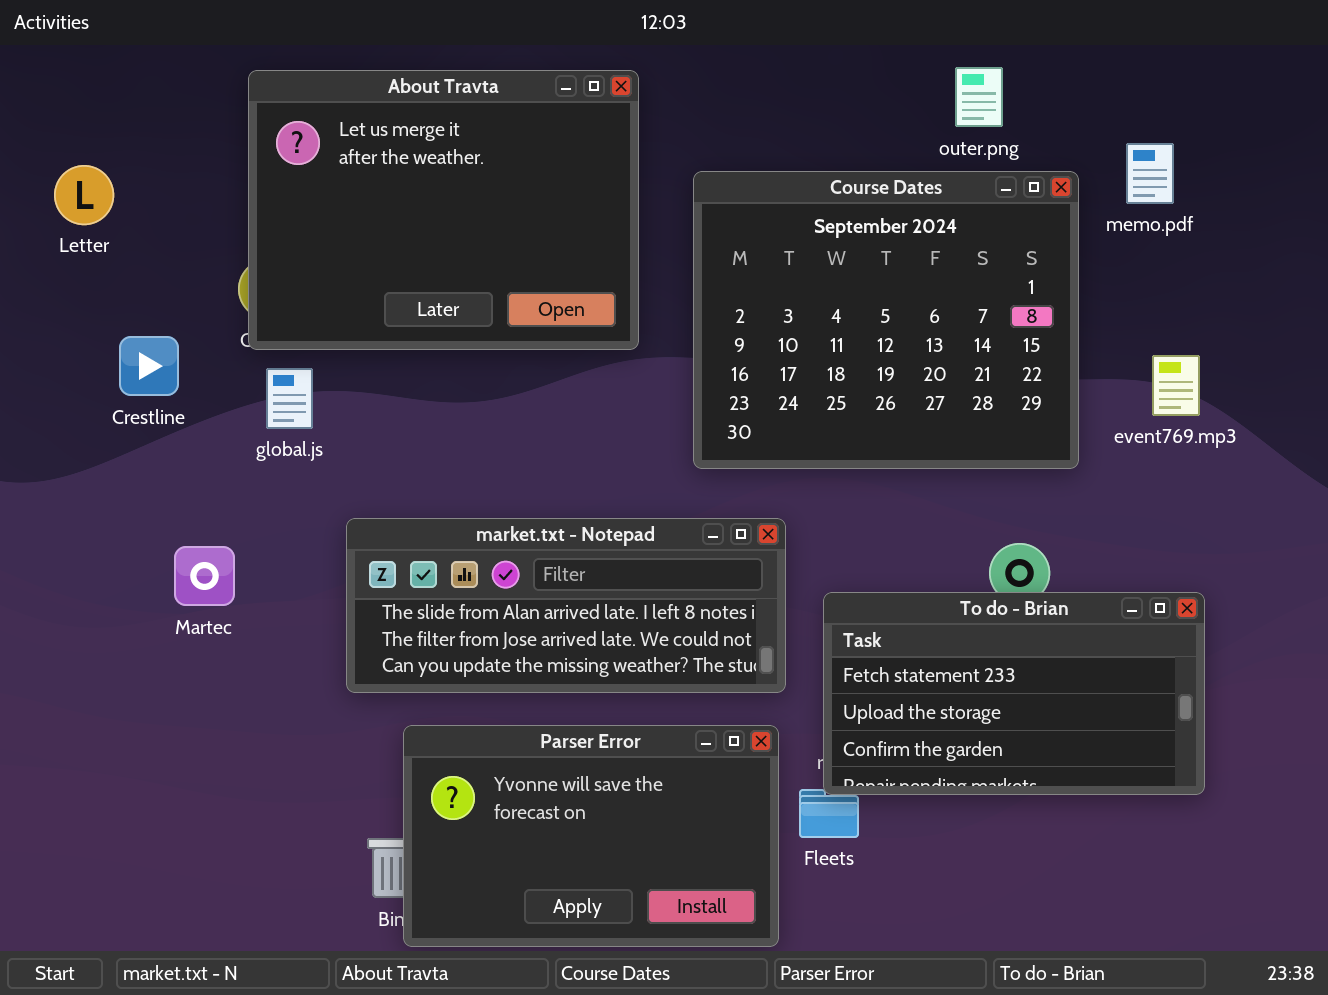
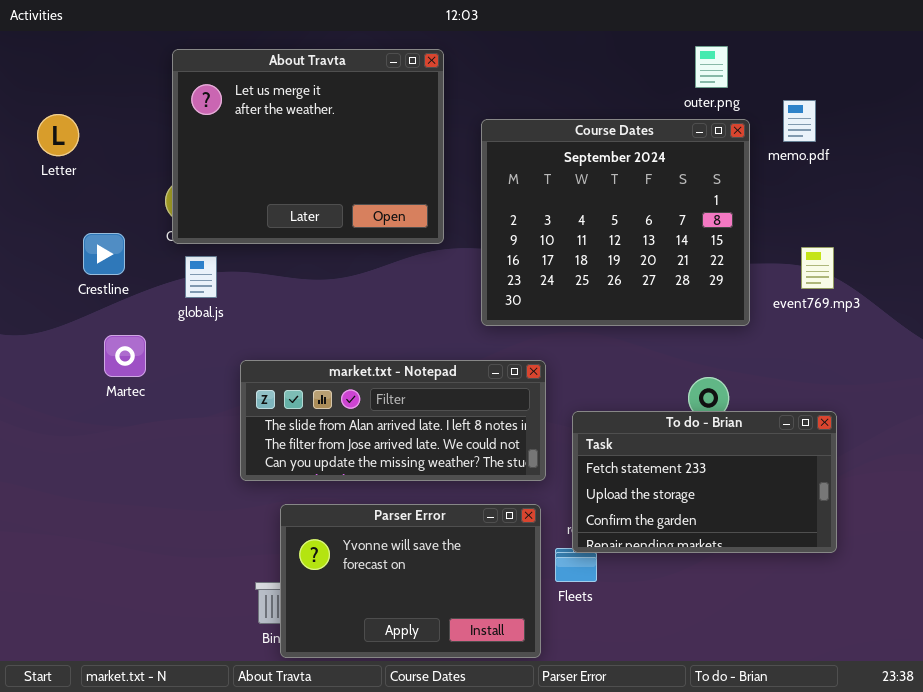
outer.png: [955,67,1003,127] -> [695,46,728,88], moved
Martec: [174,546,235,606] -> [104,335,146,377], moved

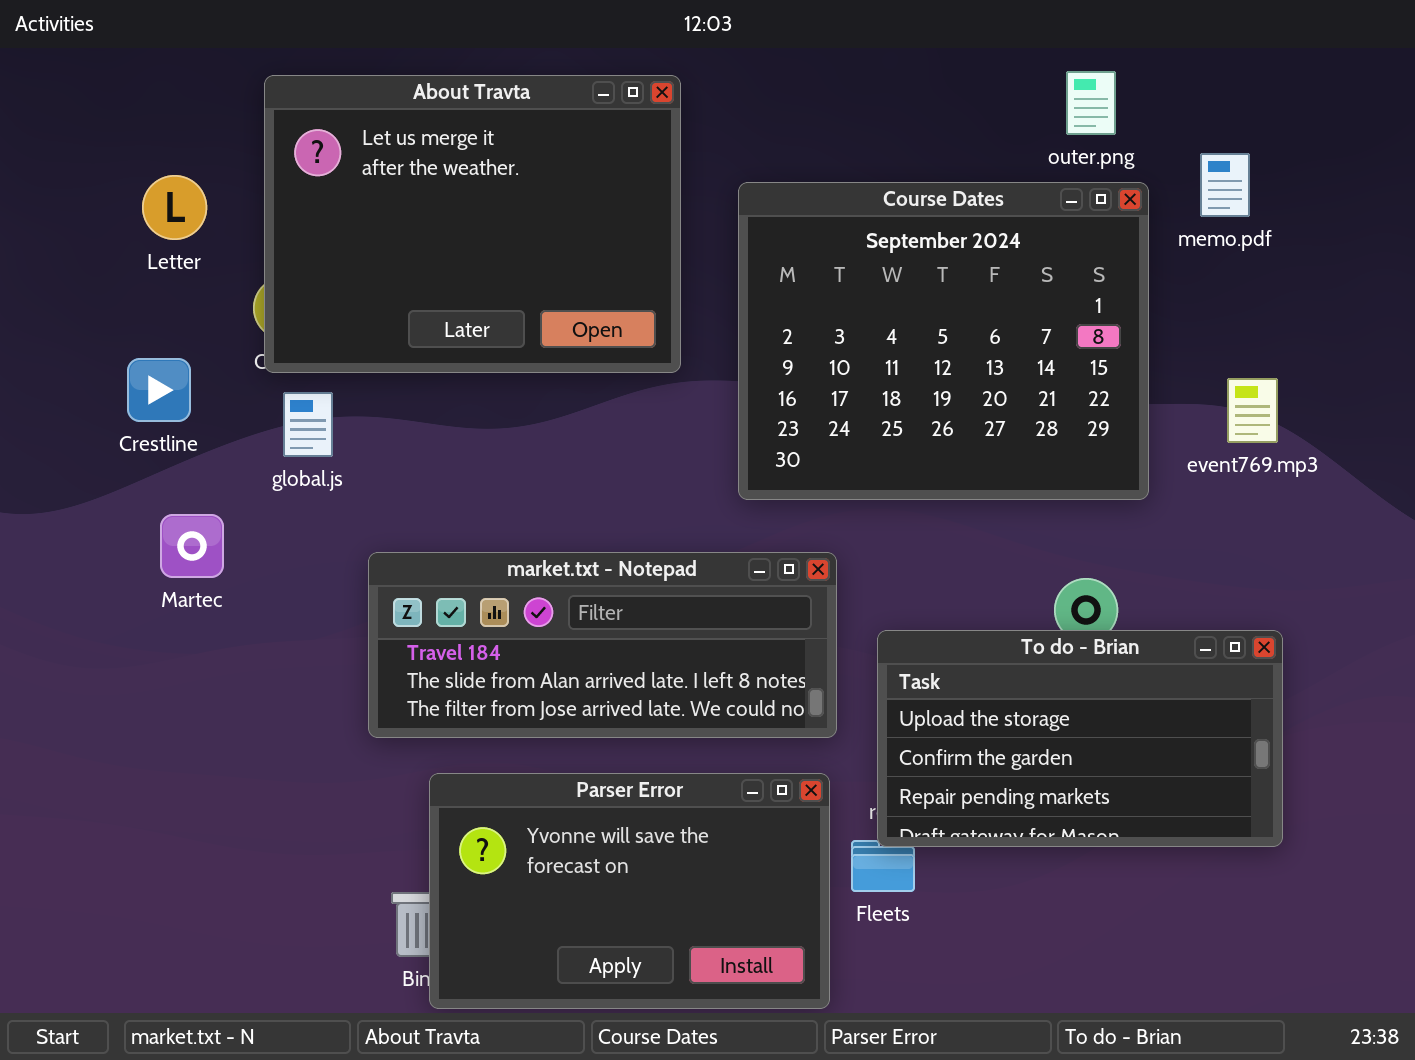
Letter: [37,114,79,156] -> [142,175,207,240], moved
market.txt - Notepad: [240,360,546,481] -> [368,552,837,738], scrolled up 1 row
To do - Brian: [572,411,837,553] -> [877,630,1283,847], scrolled down 1 row

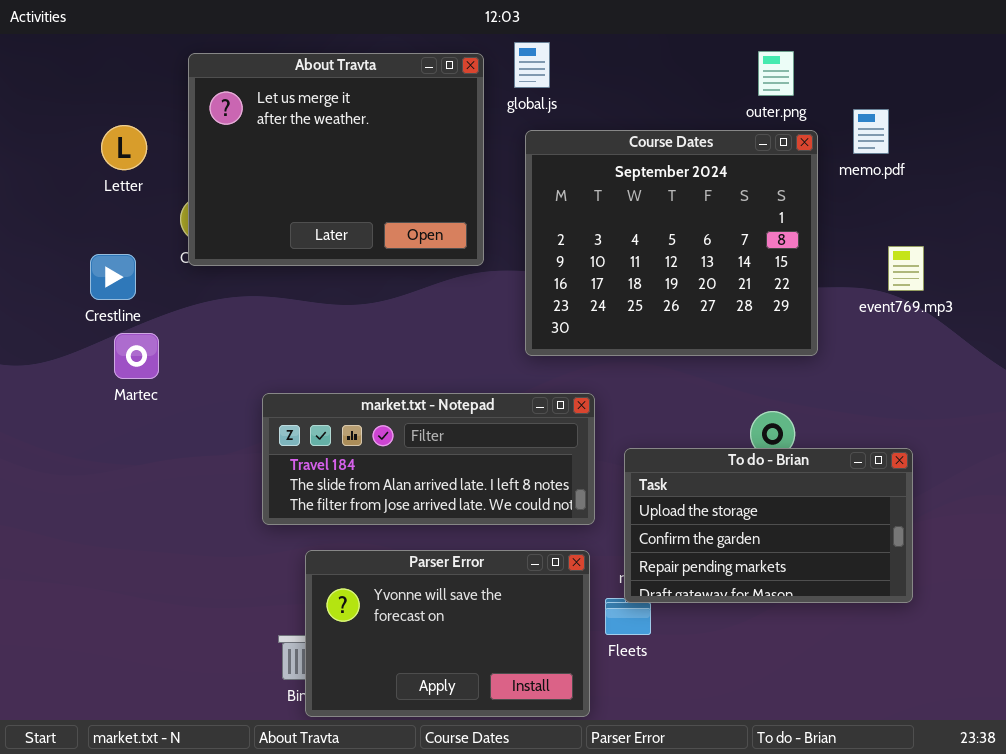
event769.mp3: [1227,378,1278,443] -> [888,246,924,291], moved
global.js: [283,392,333,457] -> [514,42,550,88], moved
Martec: [160,514,224,578] -> [114,333,159,379], moved

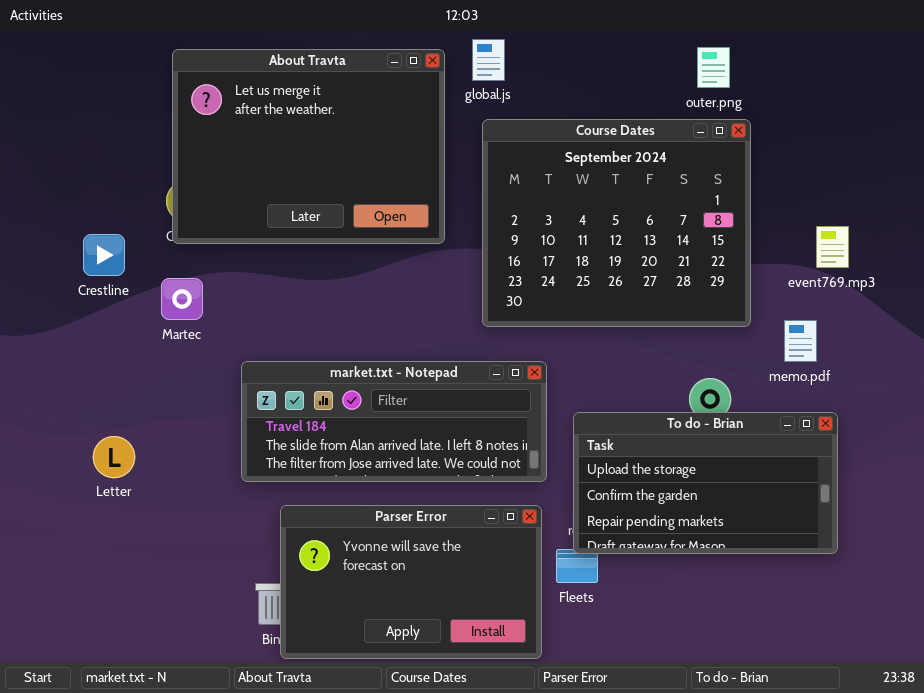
memo.pdf: [853,109,889,154] -> [784,320,817,362], moved
Letter: [101,125,147,170] -> [93,436,135,478], moved
Martec: [114,333,159,379] -> [161,278,203,320], moved

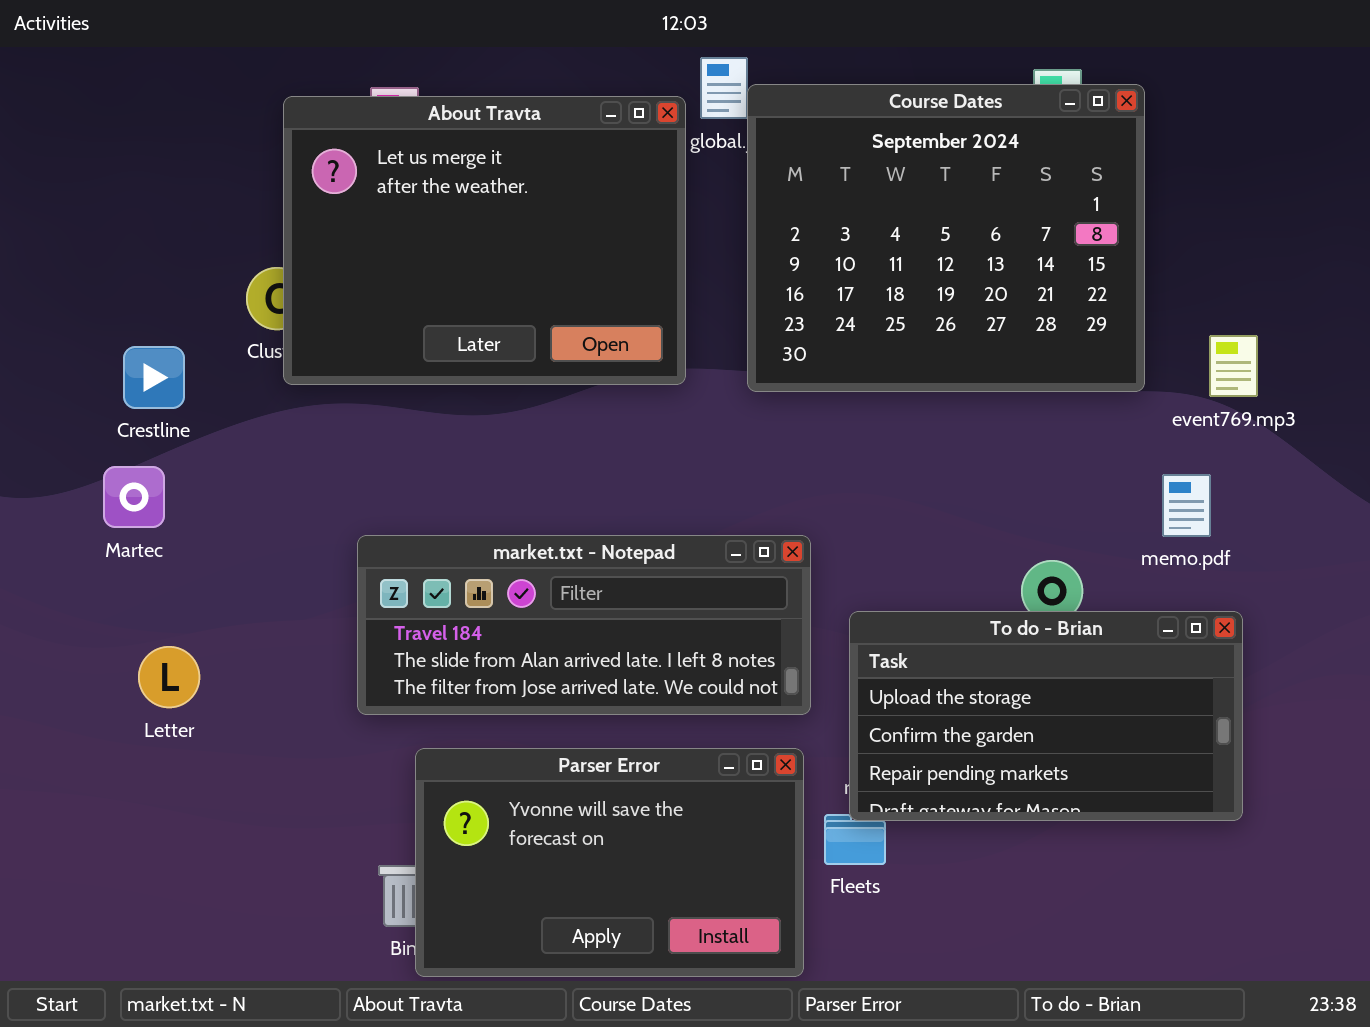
About Travta: [172,49,445,244] -> [283,96,686,385], moved
Course Dates: [482,119,751,327] -> [747,84,1145,392], moved
Martec: [161,278,203,320] -> [103,466,165,528], moved

